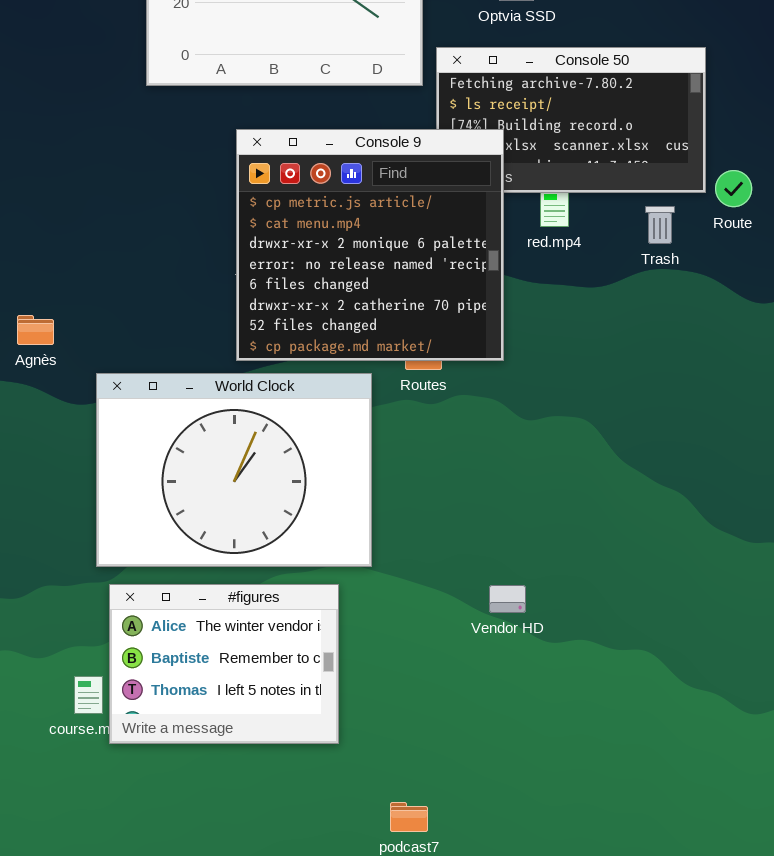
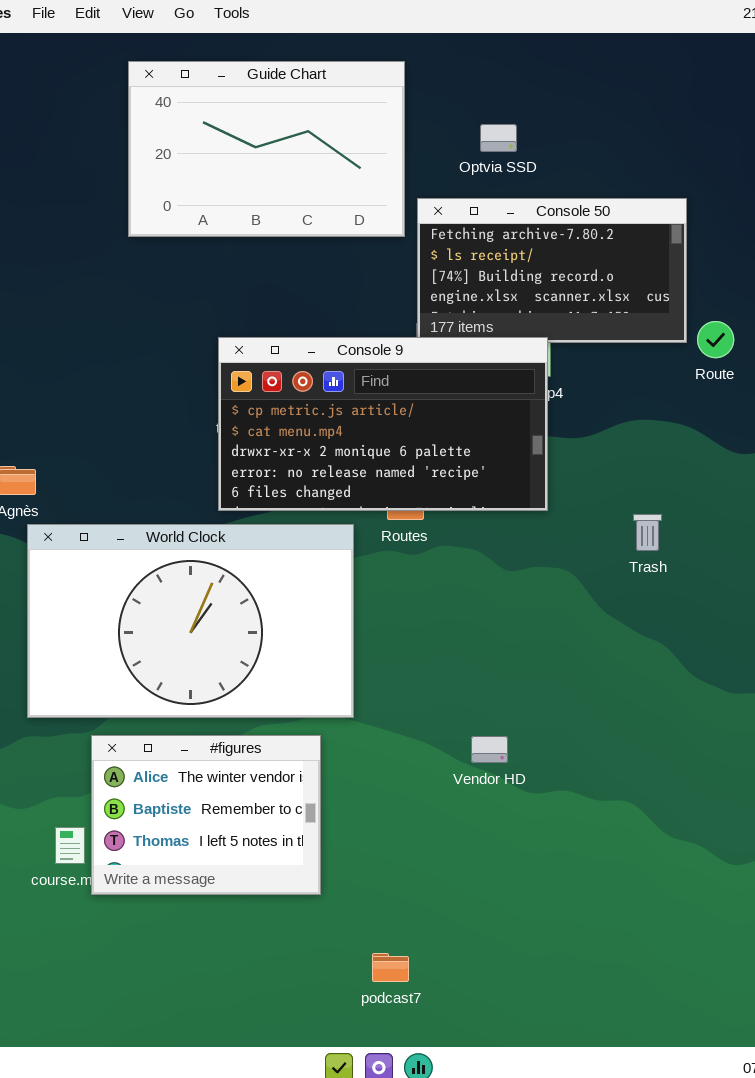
Console 9: [236,129,504,361] -> [218,337,548,511], resized
Trash: [645,206,675,244] -> [633,514,662,551], moved
World Clock: [96,373,372,567] -> [27,524,354,718], resized

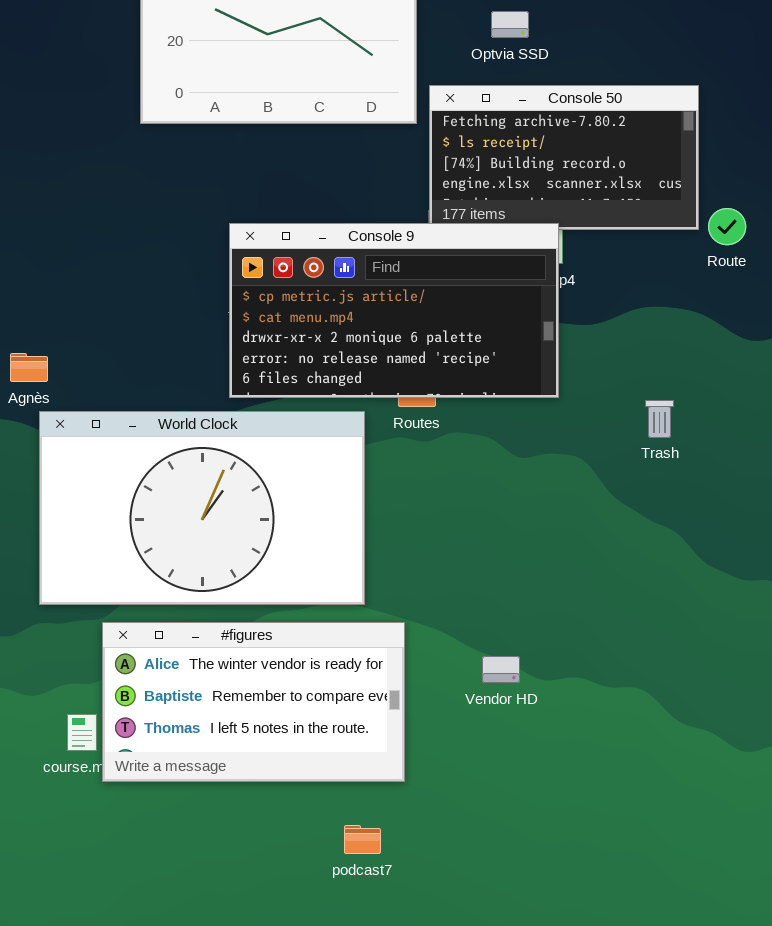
#figures: [91,735,321,895] -> [102,622,405,782], resized
Vendor HD: [471,736,508,763] -> [482,656,520,683], moved
podcast7: [372,953,409,982] -> [344,825,381,854], moved

